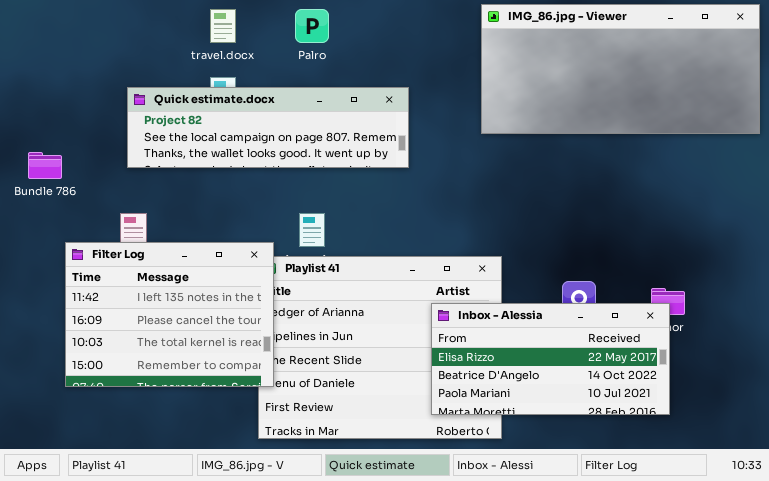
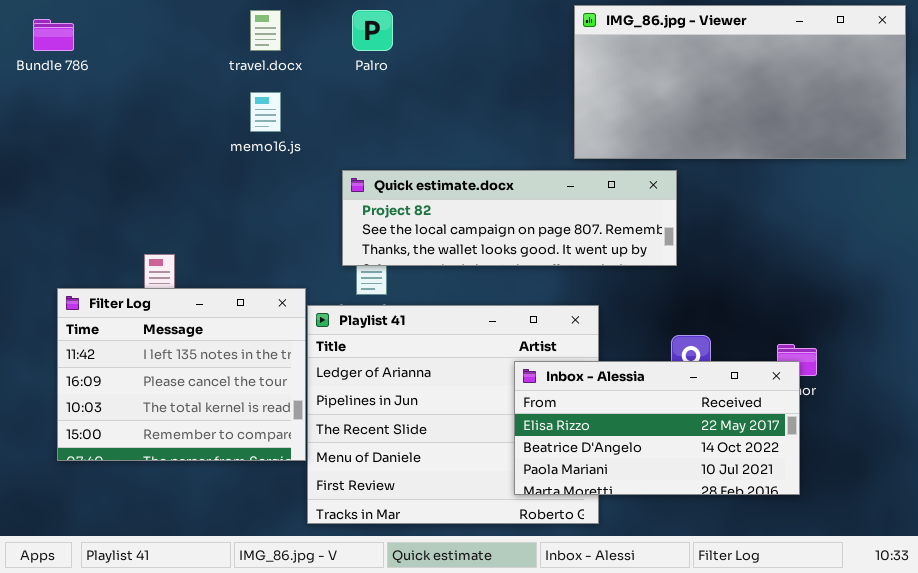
Quick estimate.docx: [127,87,409,168] -> [342,170,677,266], moved
Bundle 786: [28,152,62,179] -> [33,19,74,51], moved
Filter Log: [65,242,274,387] -> [57,288,306,461], moved

